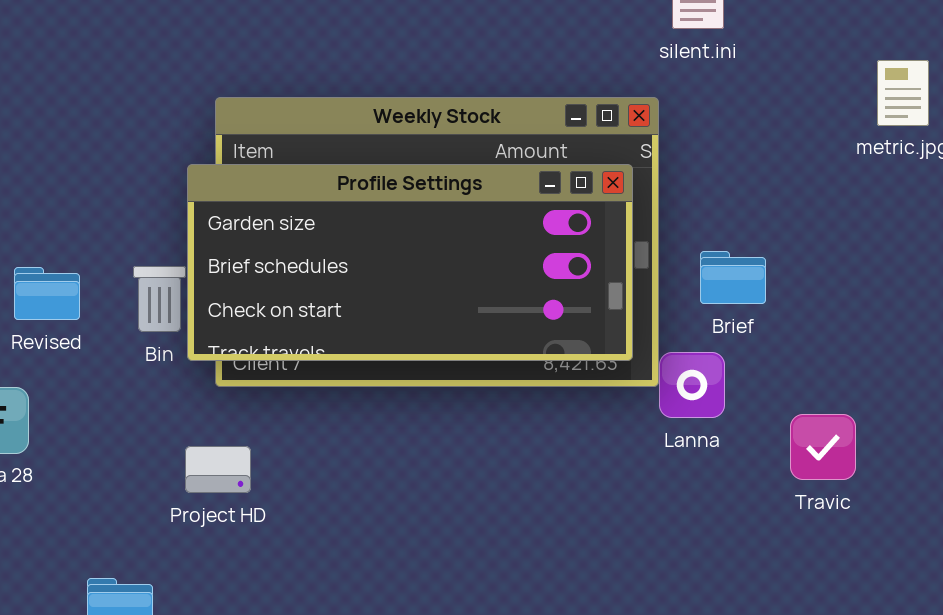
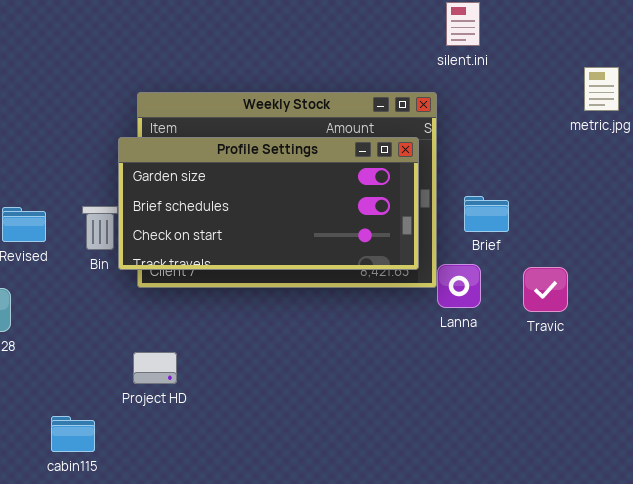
Travic: [790,414,856,480] -> [523,267,568,312], moved
Project HD: [185,446,251,493] -> [133,352,177,384], moved

